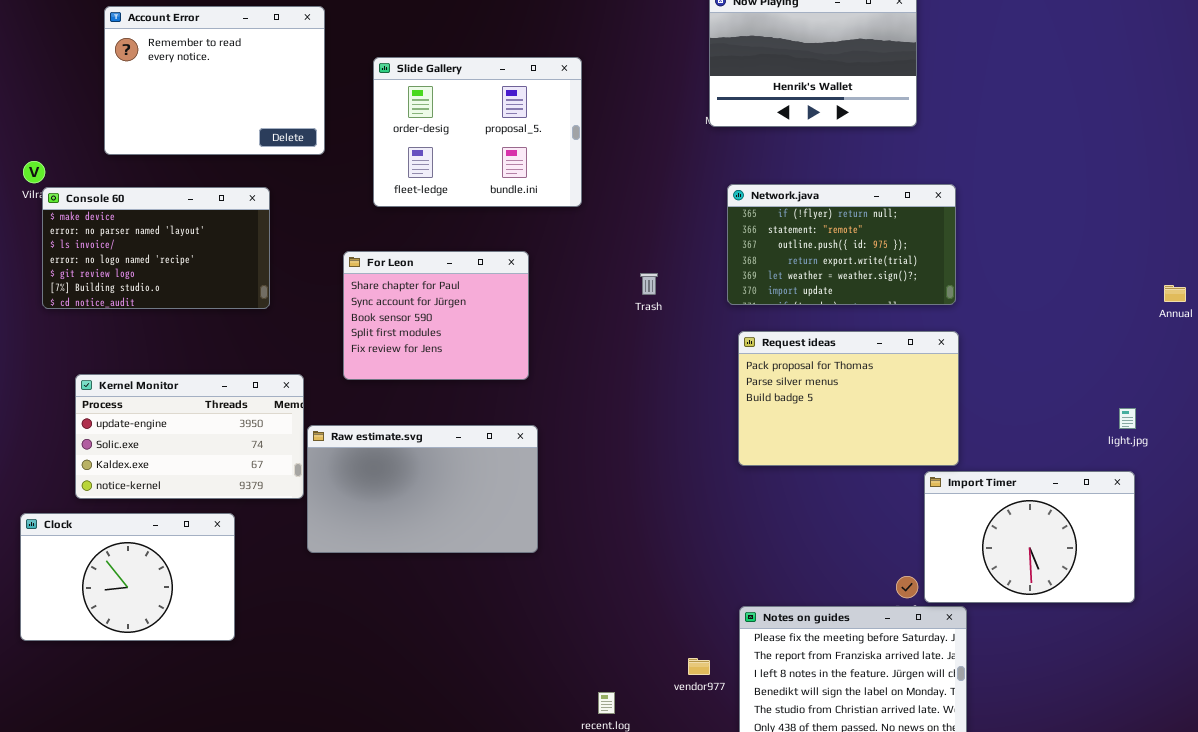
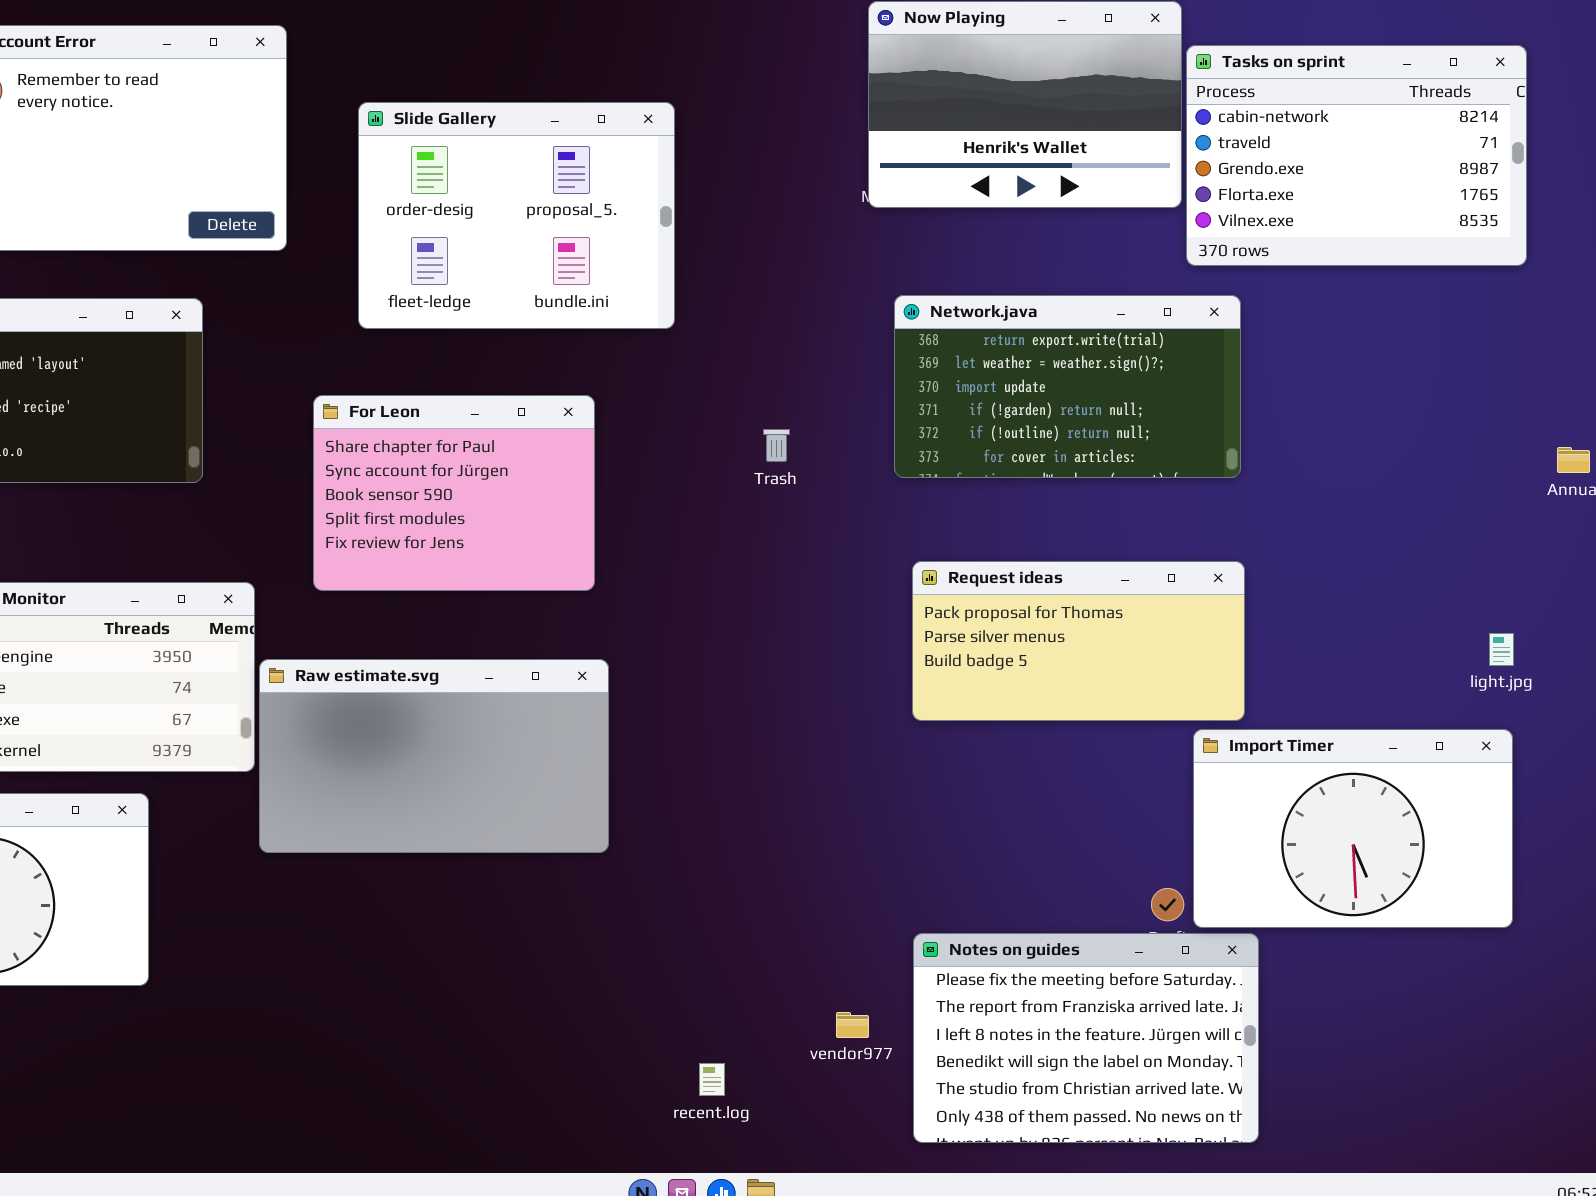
Tasks on sprint: none -> [1186,45,1527,266], opened
Network.java: [727,184,956,305] -> [894,295,1241,478], scrolled down 3 rows
Request ideas: [738,331,959,466] -> [912,561,1245,721], resized

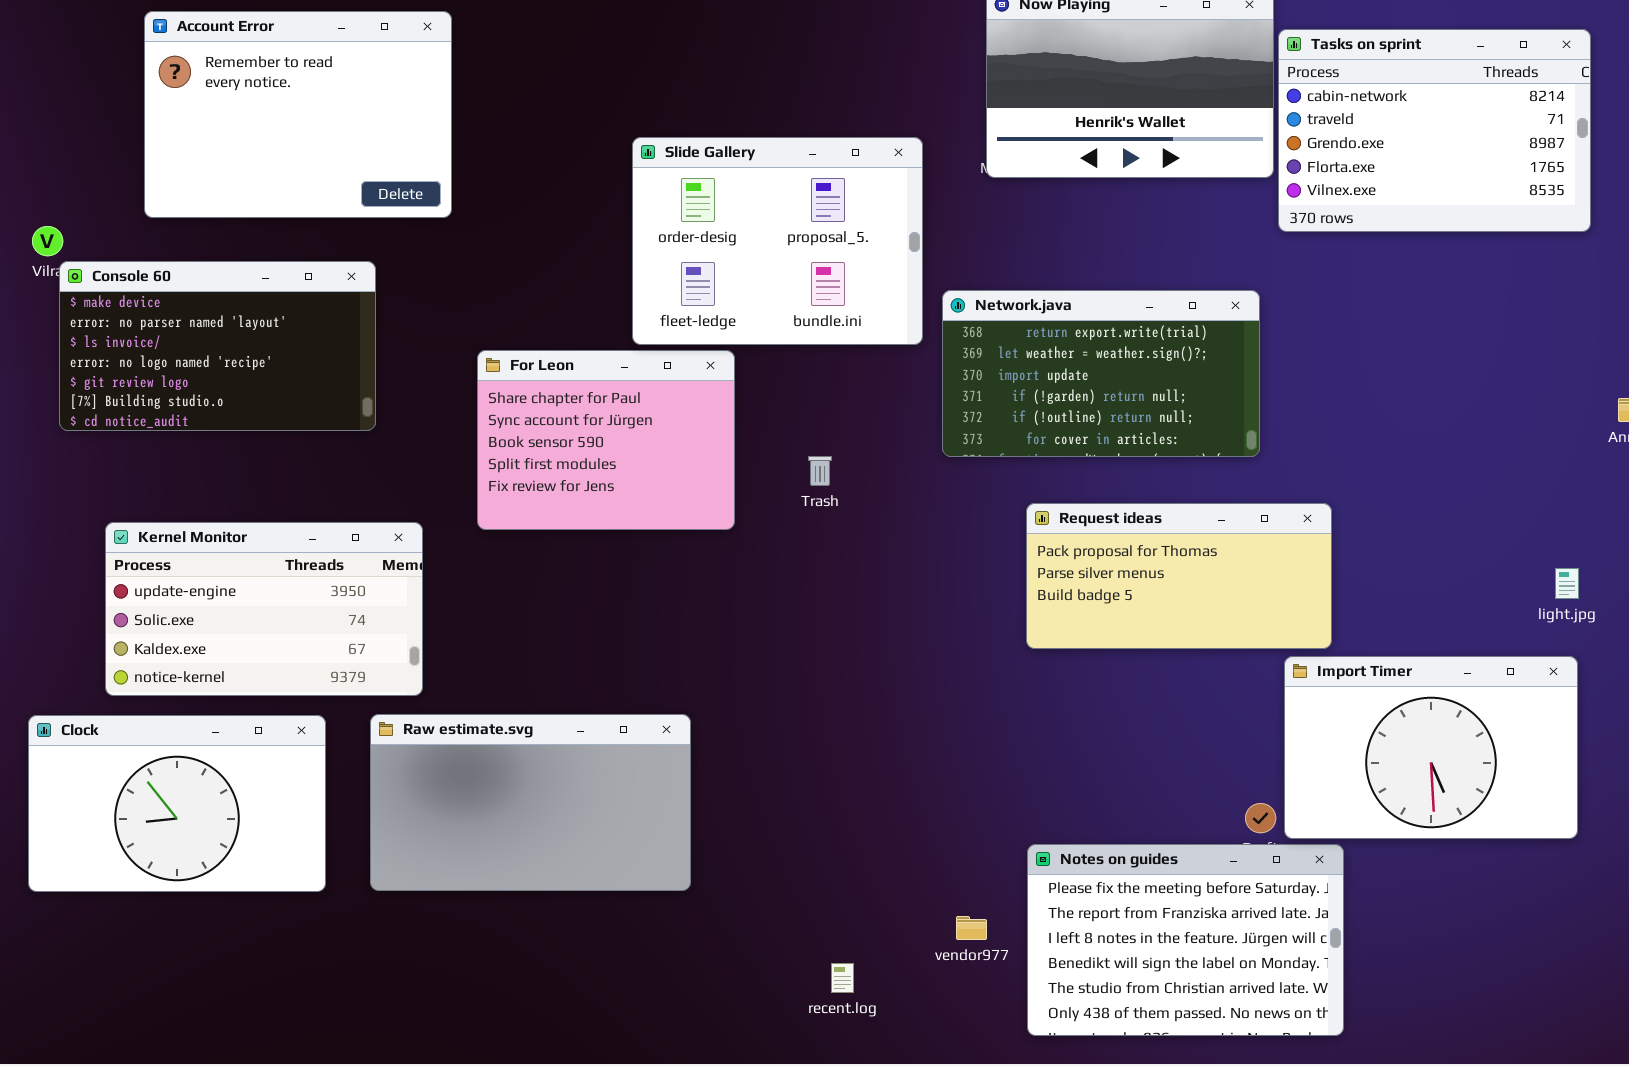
Slide Gallery: [358,102,675,329] -> [632,137,923,345], moved
Network.java: [894,295,1241,478] -> [942,290,1260,457], moved
Trash: [763,429,790,462] -> [808,456,832,486], moved
Raw estimate.svg: [259,659,609,853] -> [370,714,691,891], moved

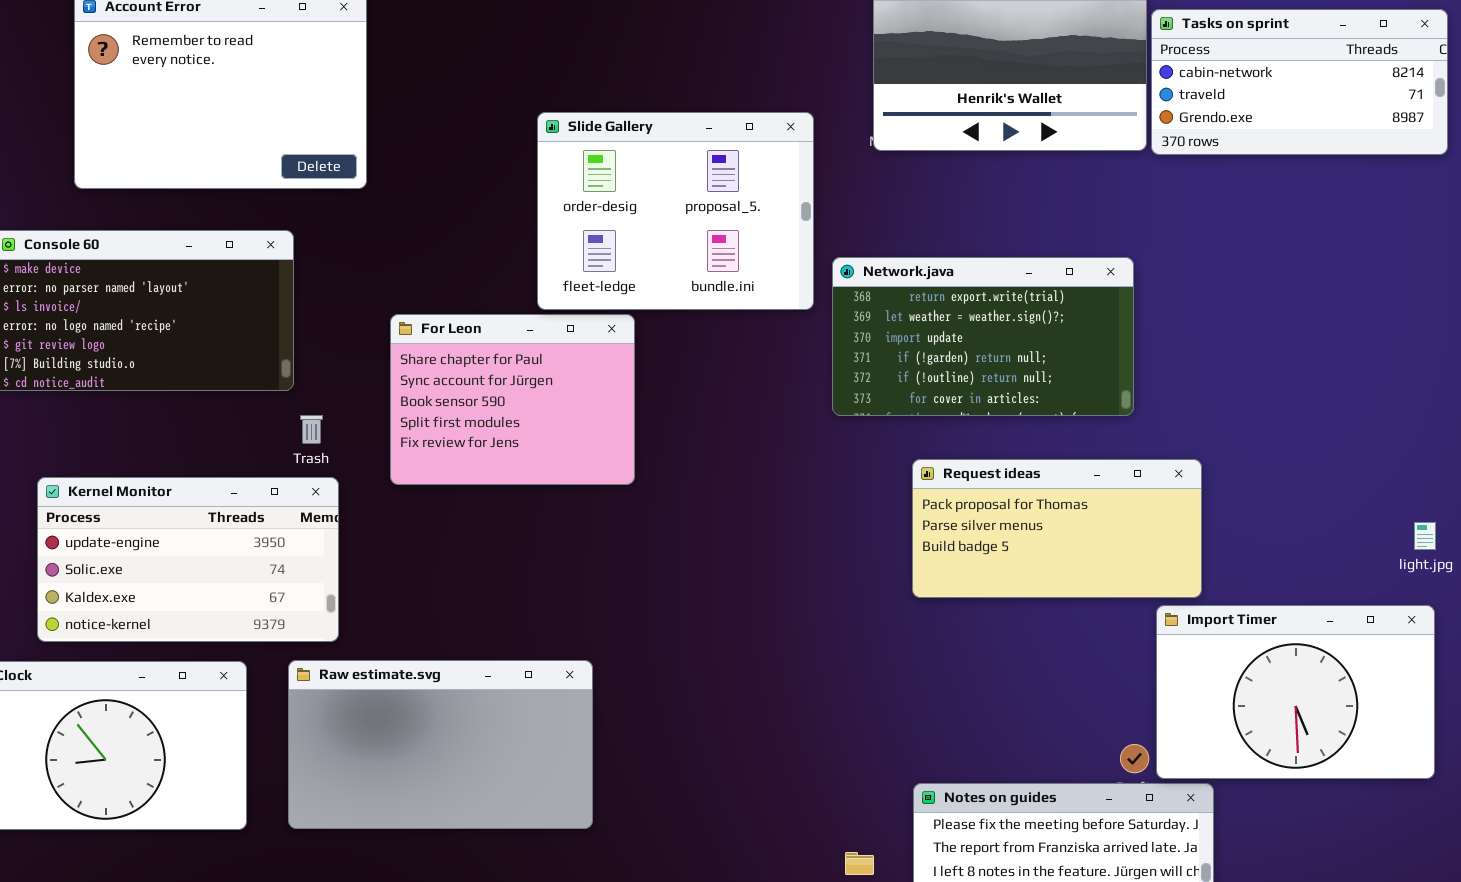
Tasks on sprint: [1278,29,1591,232] -> [1151,9,1448,155], resized
Trash: [808,456,832,486] -> [300,415,323,444], moved

